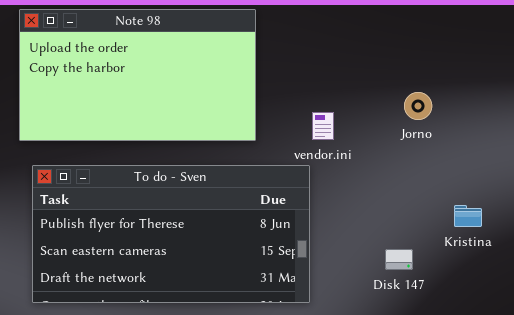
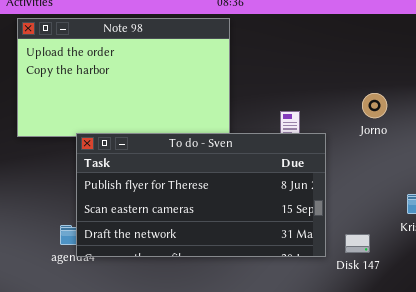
To do - Sven: [32,165,310,303] -> [76,133,326,257], moved

